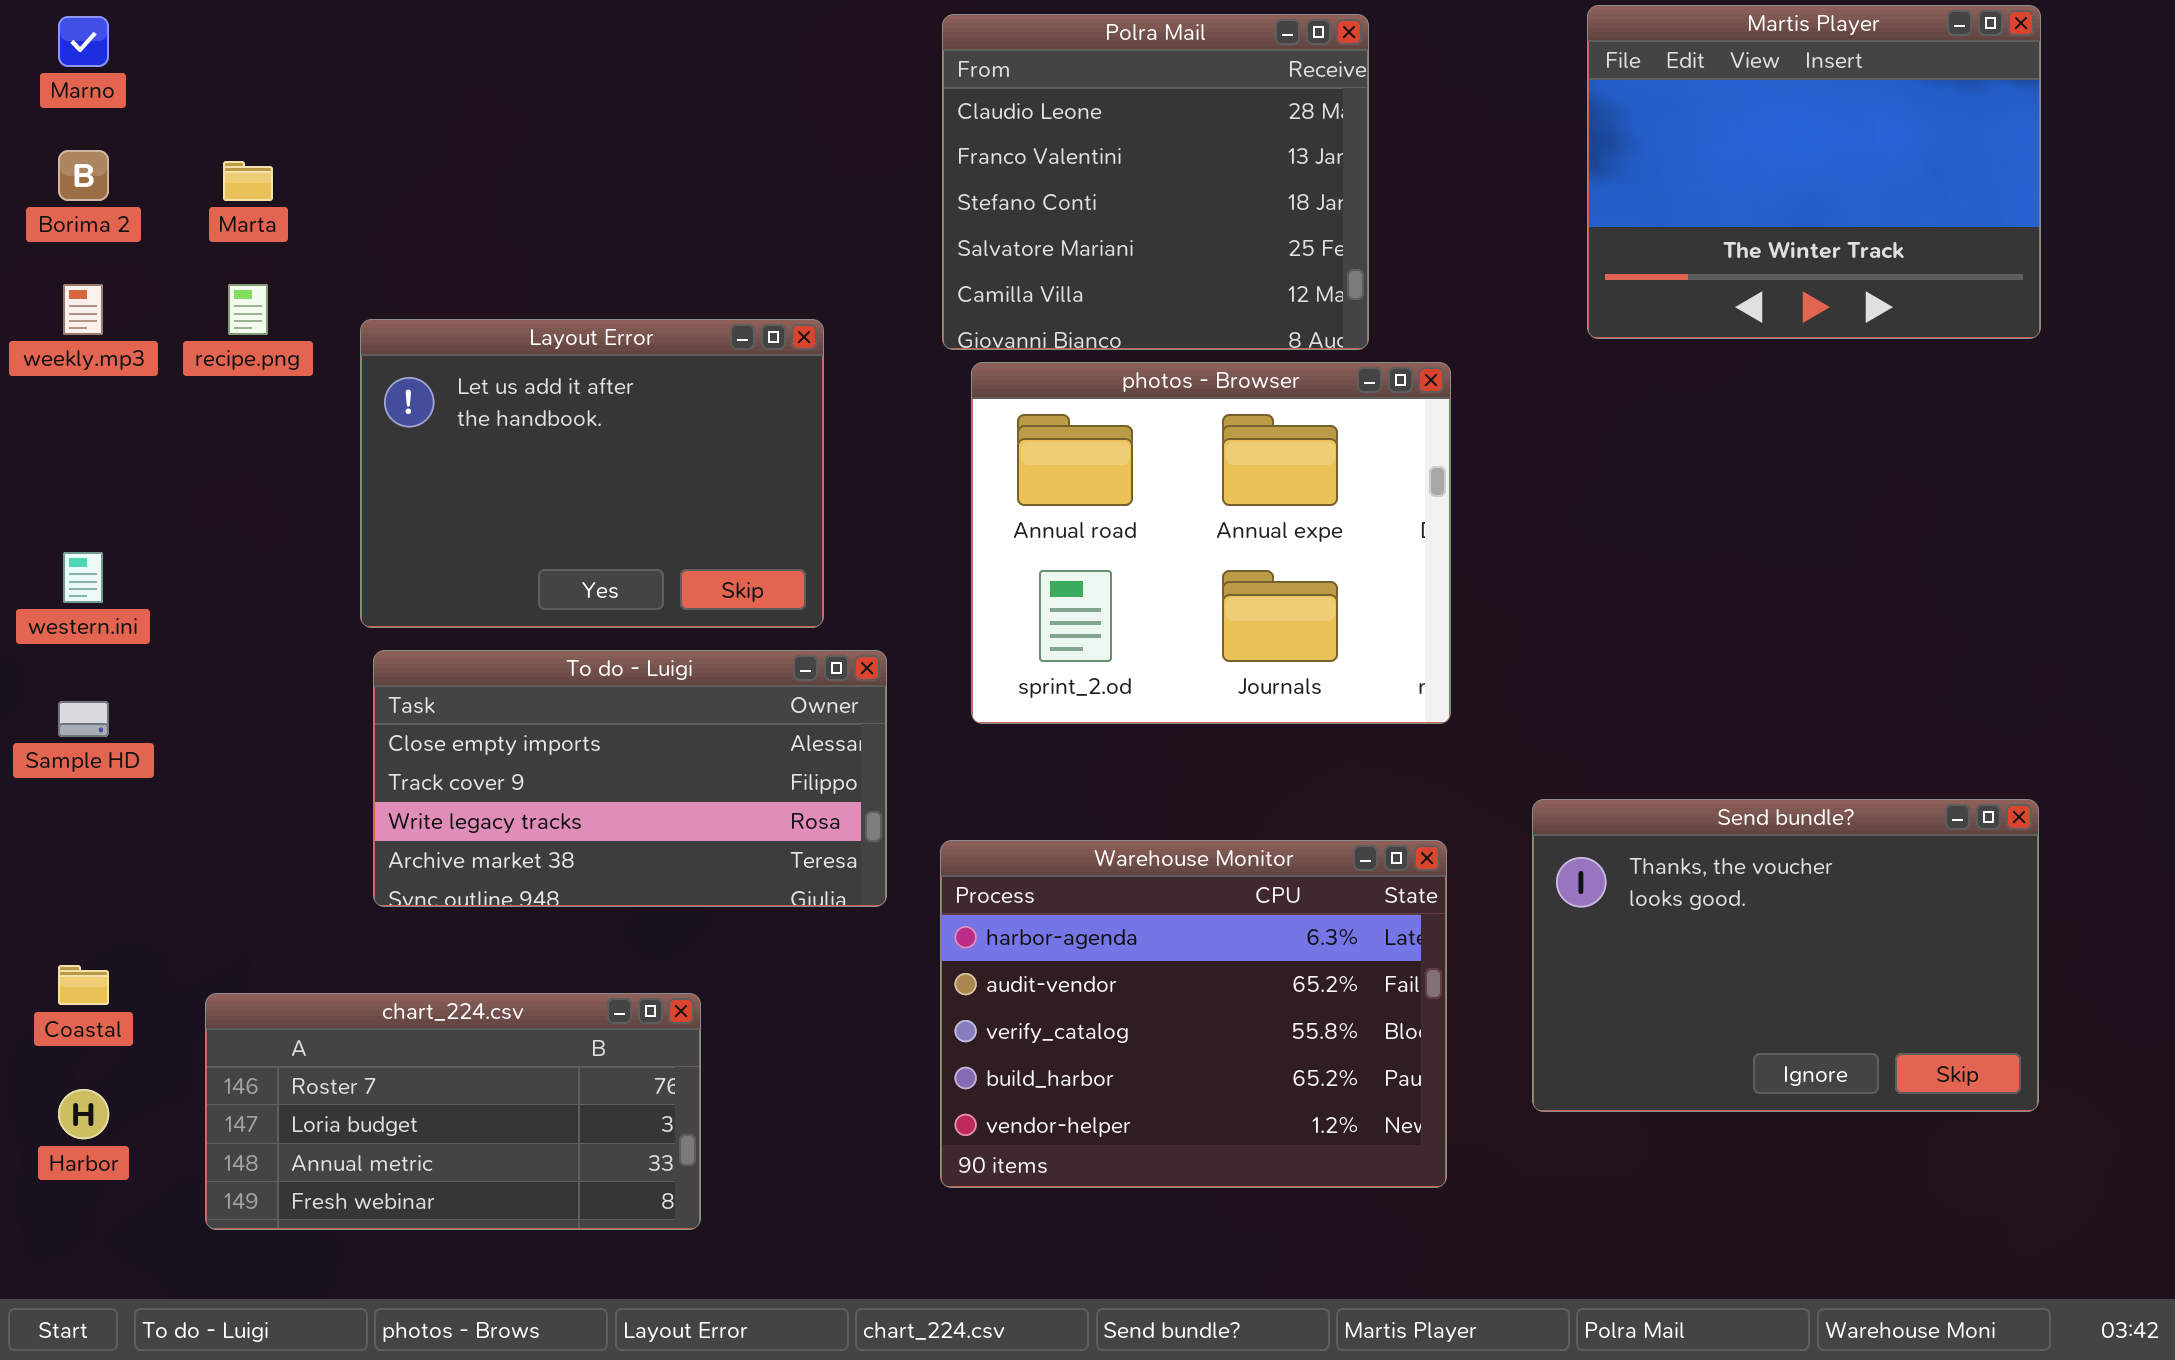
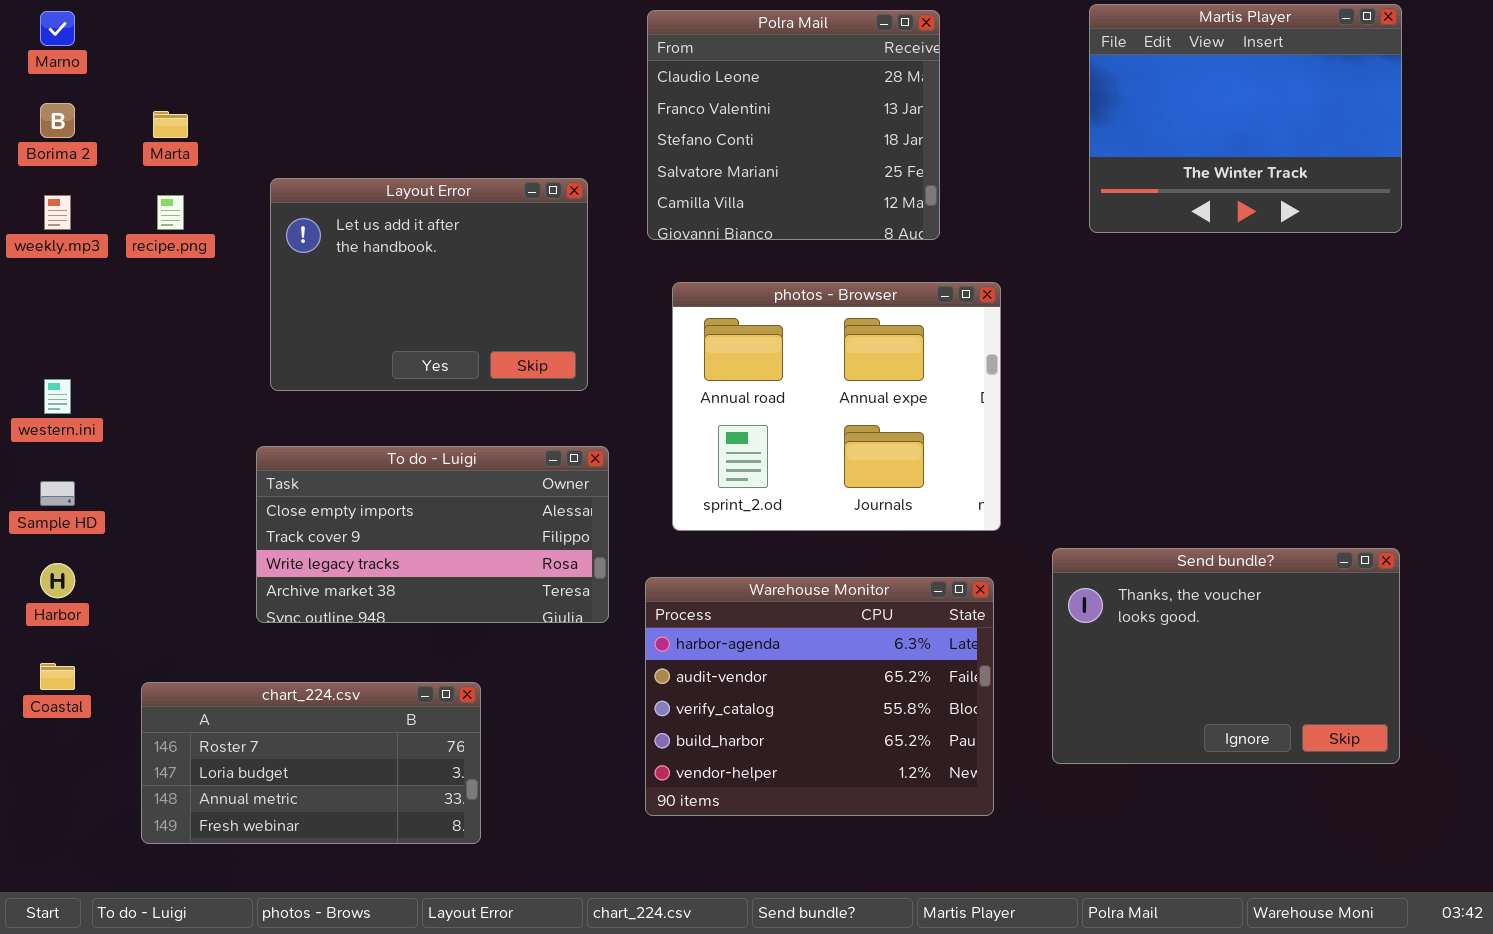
Layout Error: [360,319,824,628] -> [270,178,588,391], moved
photos - Browser: [971,362,1451,724] -> [672,282,1001,531], moved
Harbor: [58,1089,109,1139] -> [40,563,75,598], moved

